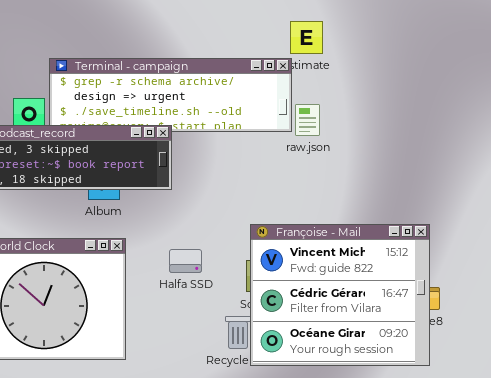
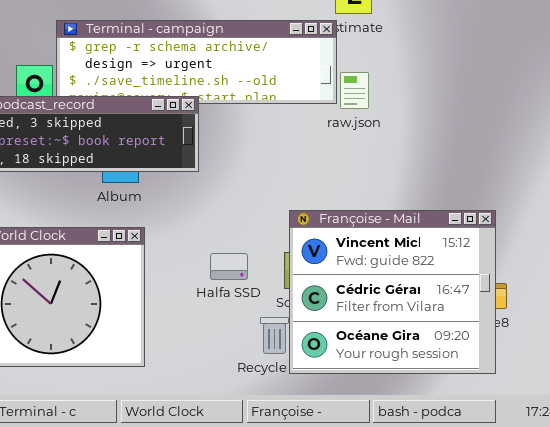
Halfa SSD: [169,249,202,273] -> [210,253,248,280], moved

